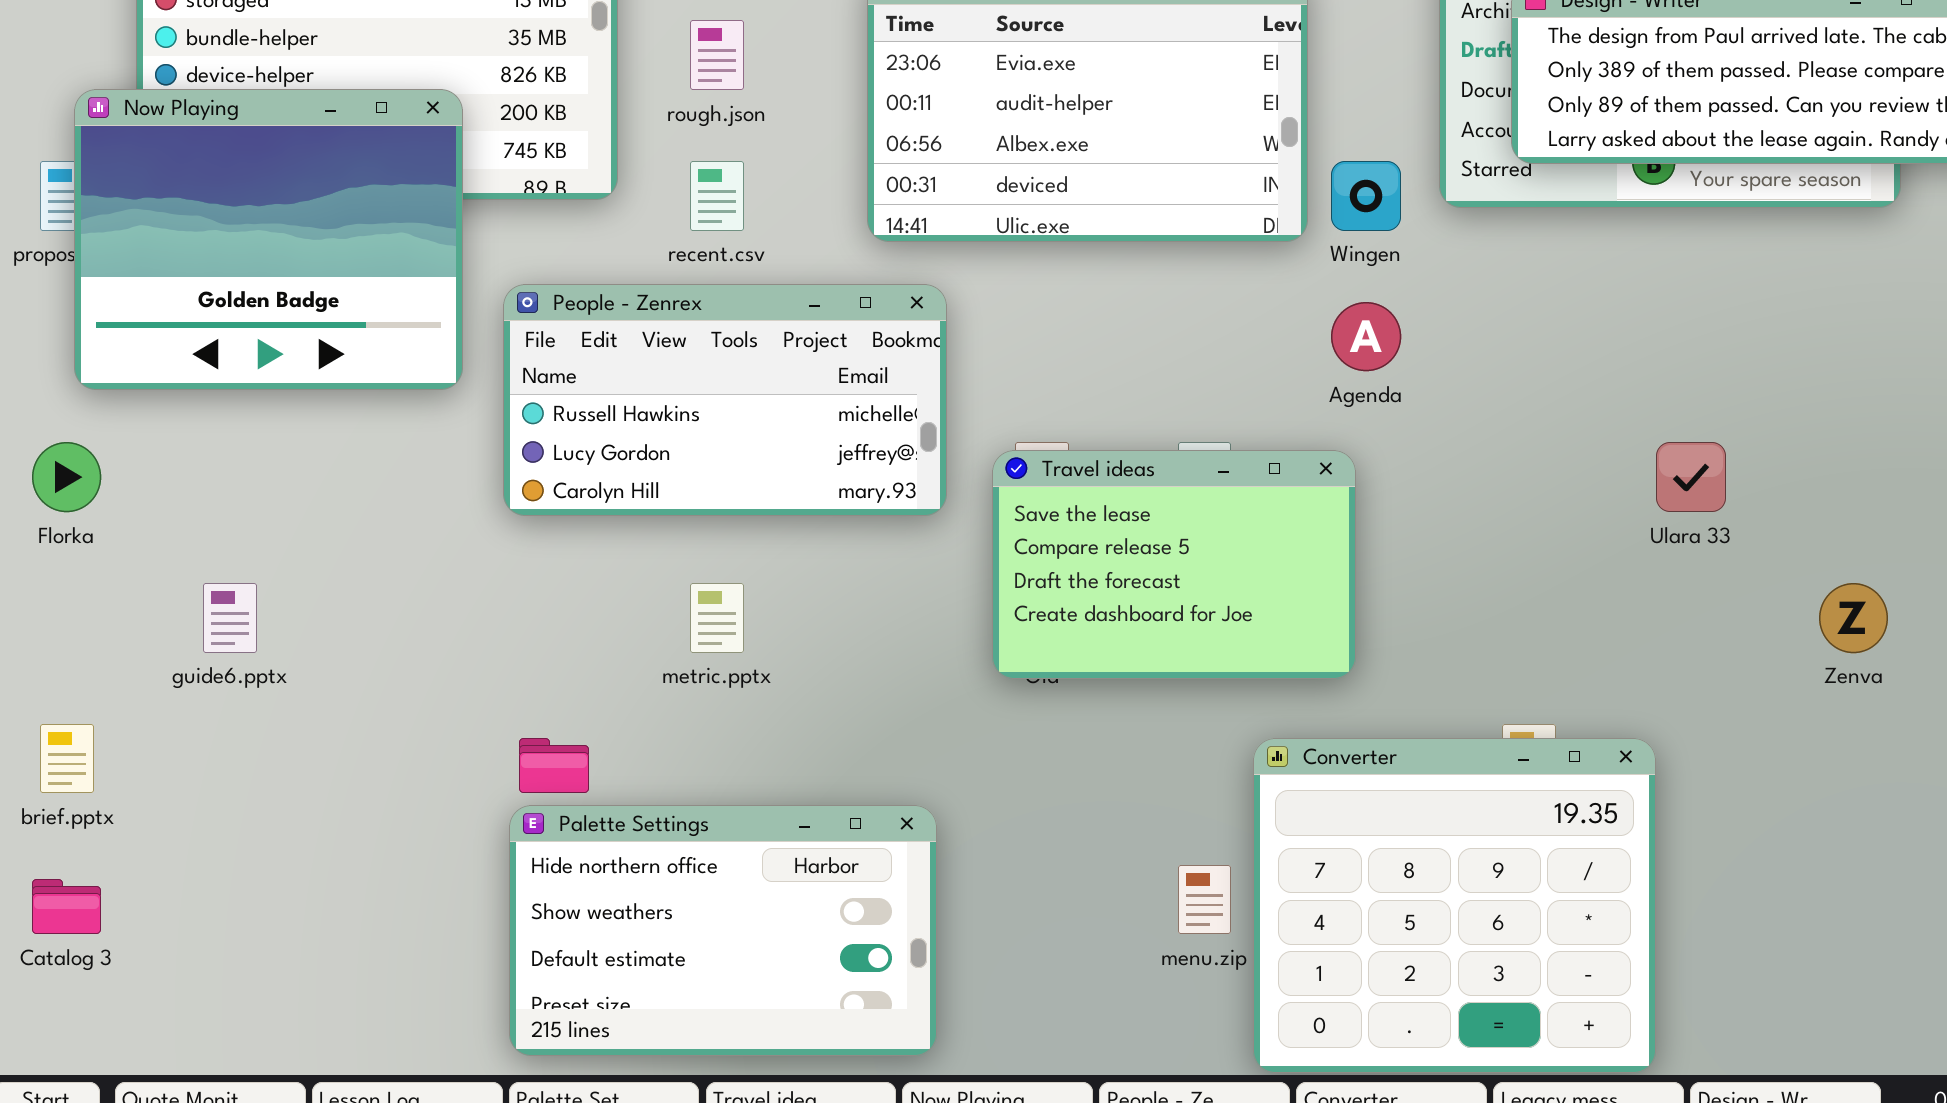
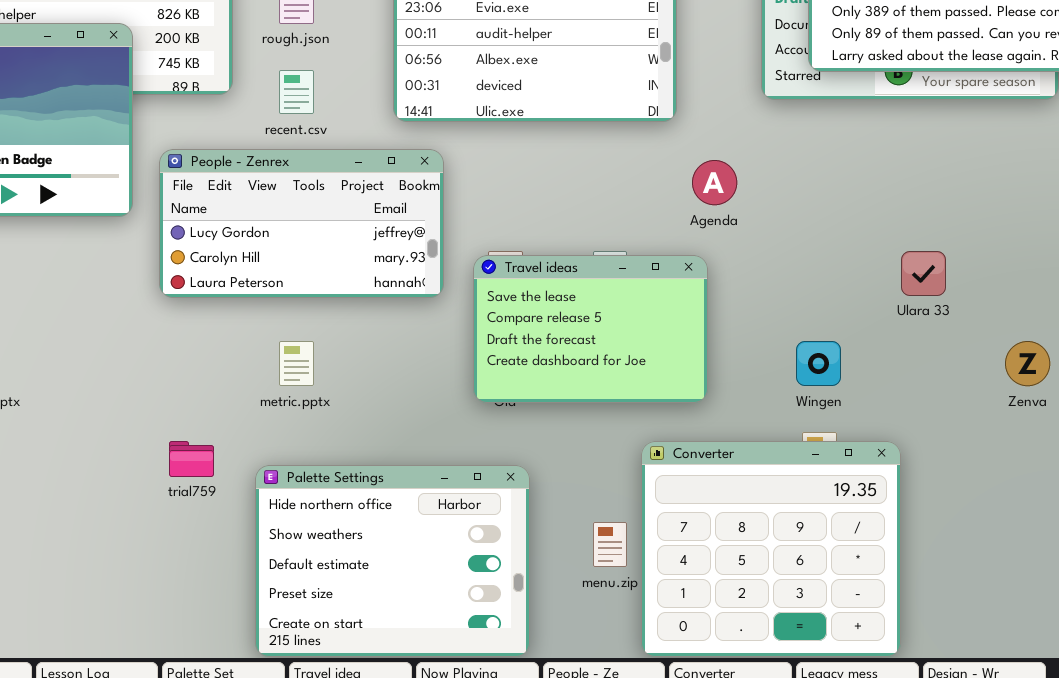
Wingen: [1331,161,1401,231] -> [796,341,841,386], moved
People - Zenrex: [503,284,947,516] -> [159,149,444,298], scrolled down 1 row
Palette Settings: [509,805,937,1056] -> [255,465,530,657], moved, resized

